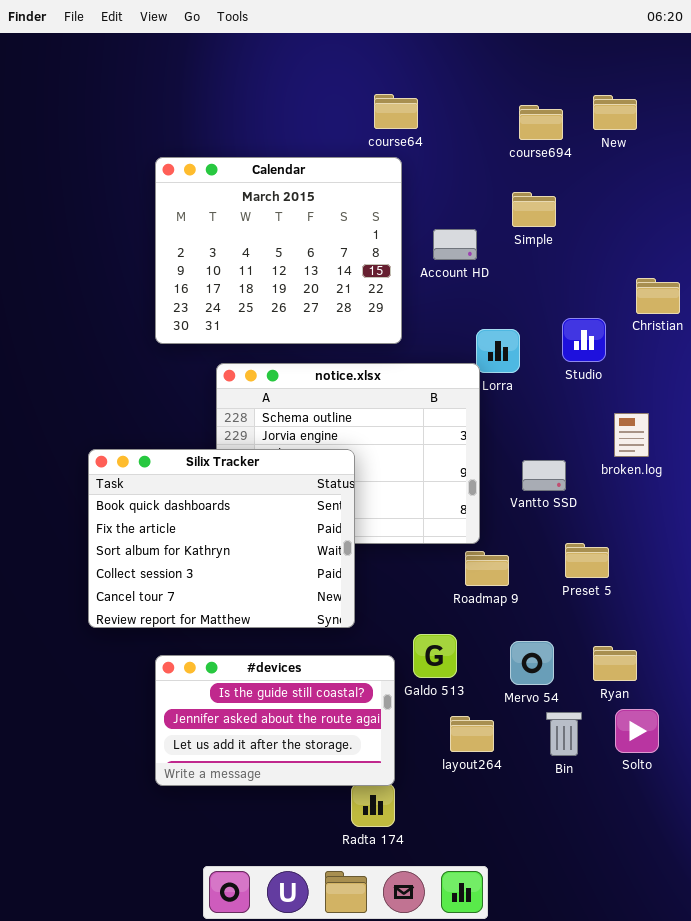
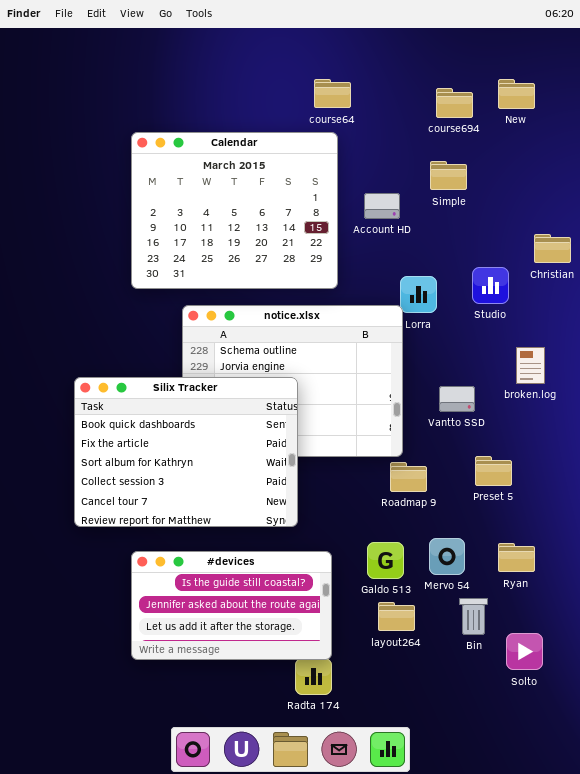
Galdo 513: [413,634,457,678] -> [367,542,404,579], moved
Solto: [615,709,659,753] -> [506,633,543,670], moved

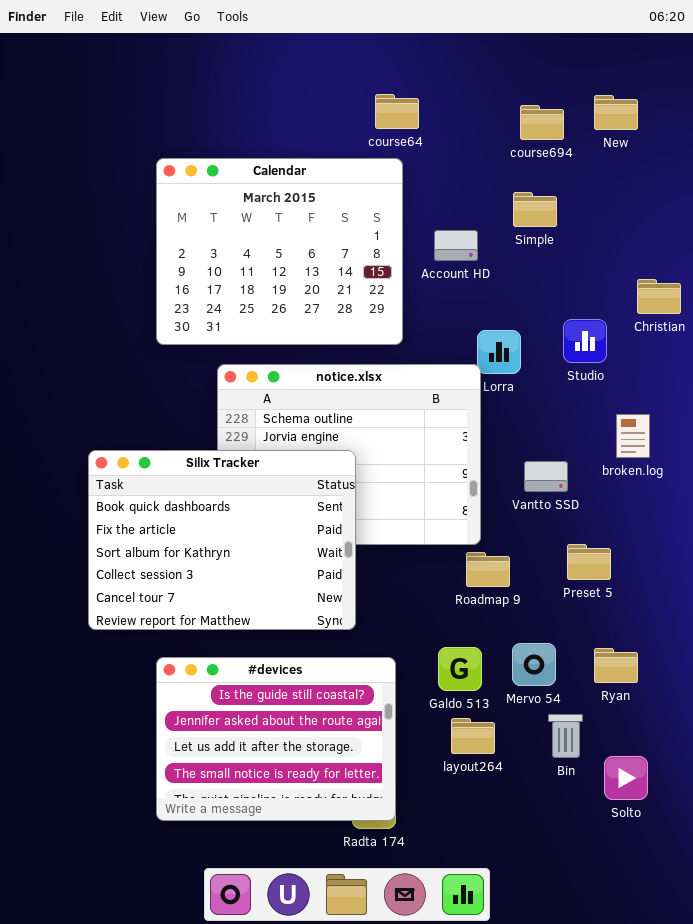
#devices: [131,551,332,660] -> [156,657,396,821], resized

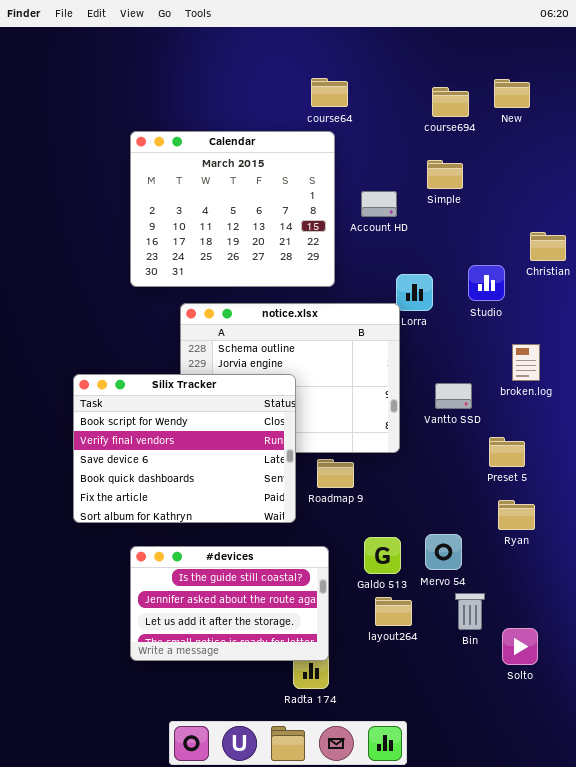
Silix Tracker: [88,450,356,630] -> [73,374,296,523], scrolled up 3 rows
Preset 5: [567,544,611,580] -> [489,437,525,467], moved
Roadmap 9: [466,552,510,587] -> [317,459,354,488], moved
Ryan: [594,648,638,683] -> [498,500,535,530], moved
#devices: [156,657,396,821] -> [130,546,329,661], resized

